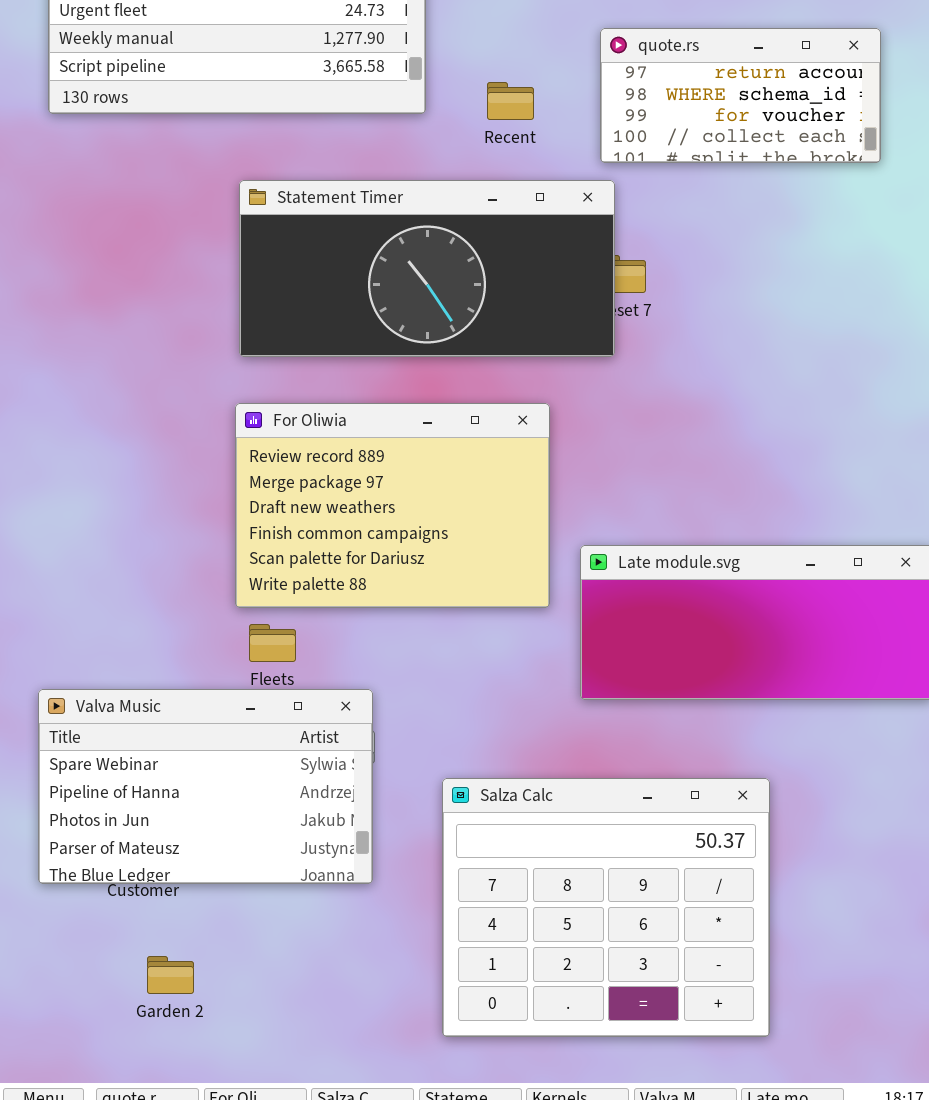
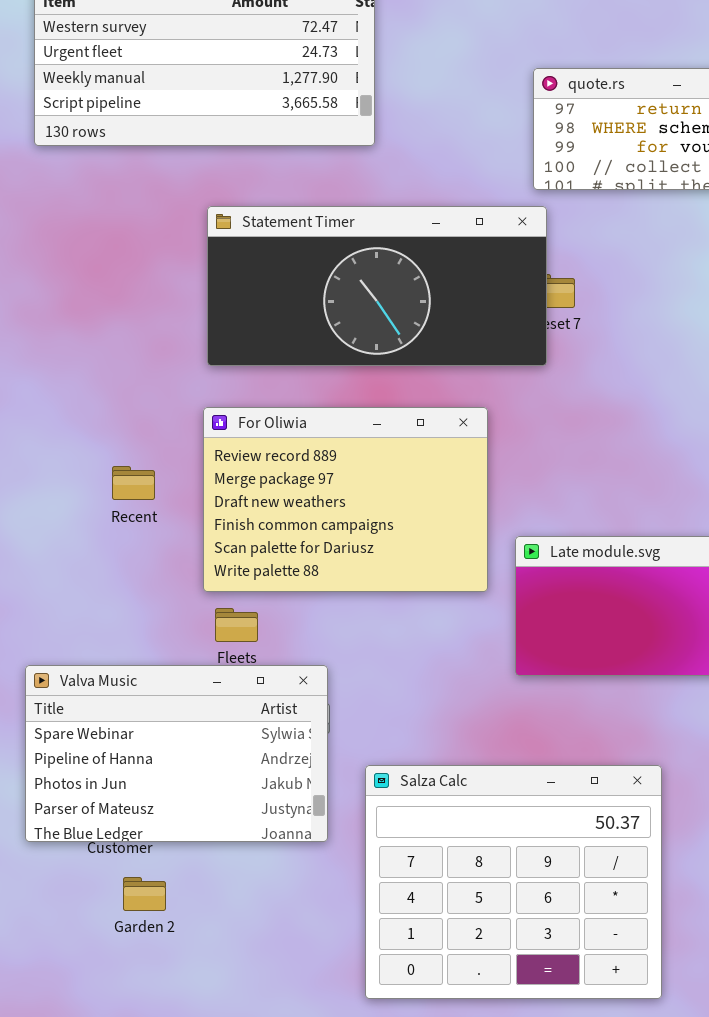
Recent: [487,82,534,120] -> [112,466,155,500], moved
Salza Calc: [442,778,770,1037] -> [365,765,662,999], moved
Garden 2: [147,956,194,994] -> [123,877,166,911], moved

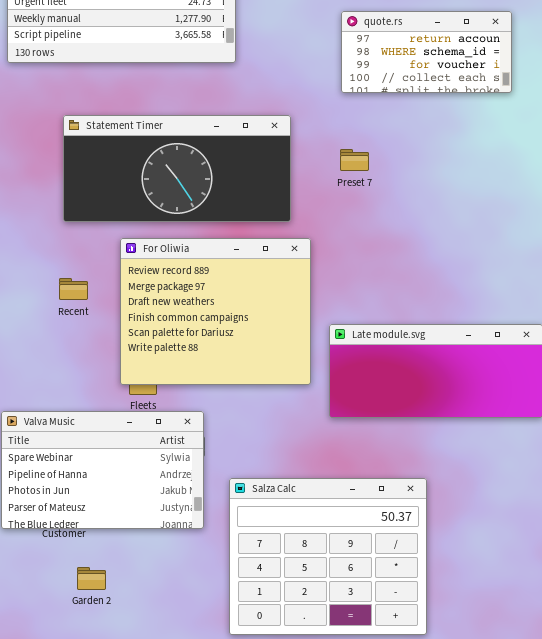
Statement Timer: [207,206,547,366] -> [63,115,291,222], moved
For Oliwia: [203,407,488,592] -> [120,238,311,385], resized
Garden 2: [123,877,166,911] -> [77,567,106,590], moved

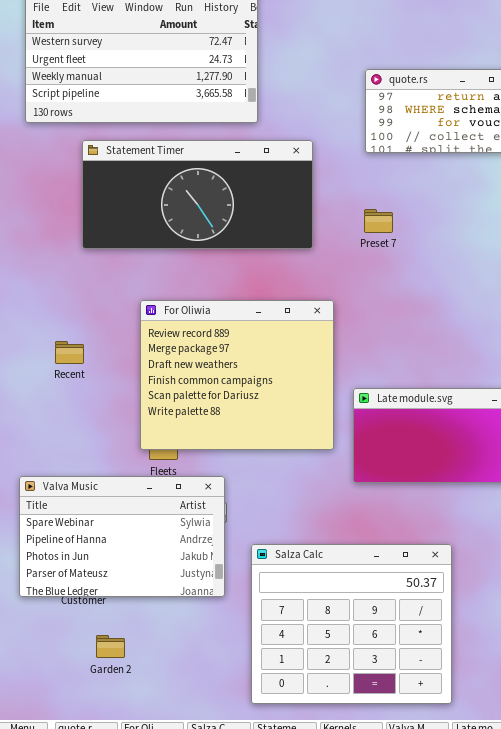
Statement Timer: [63,115,291,222] -> [82,140,313,249], moved
Recent: [59,278,88,300] -> [55,341,84,364], moved

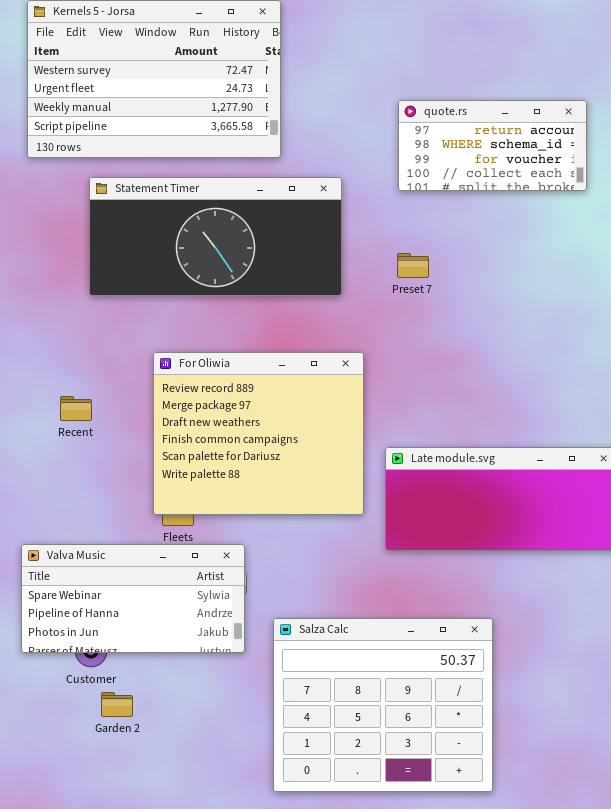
Valva Music: [19,476,225,597] -> [21,544,245,653], resized
Garden 2: [96,635,125,658] -> [101,692,133,717], moved

